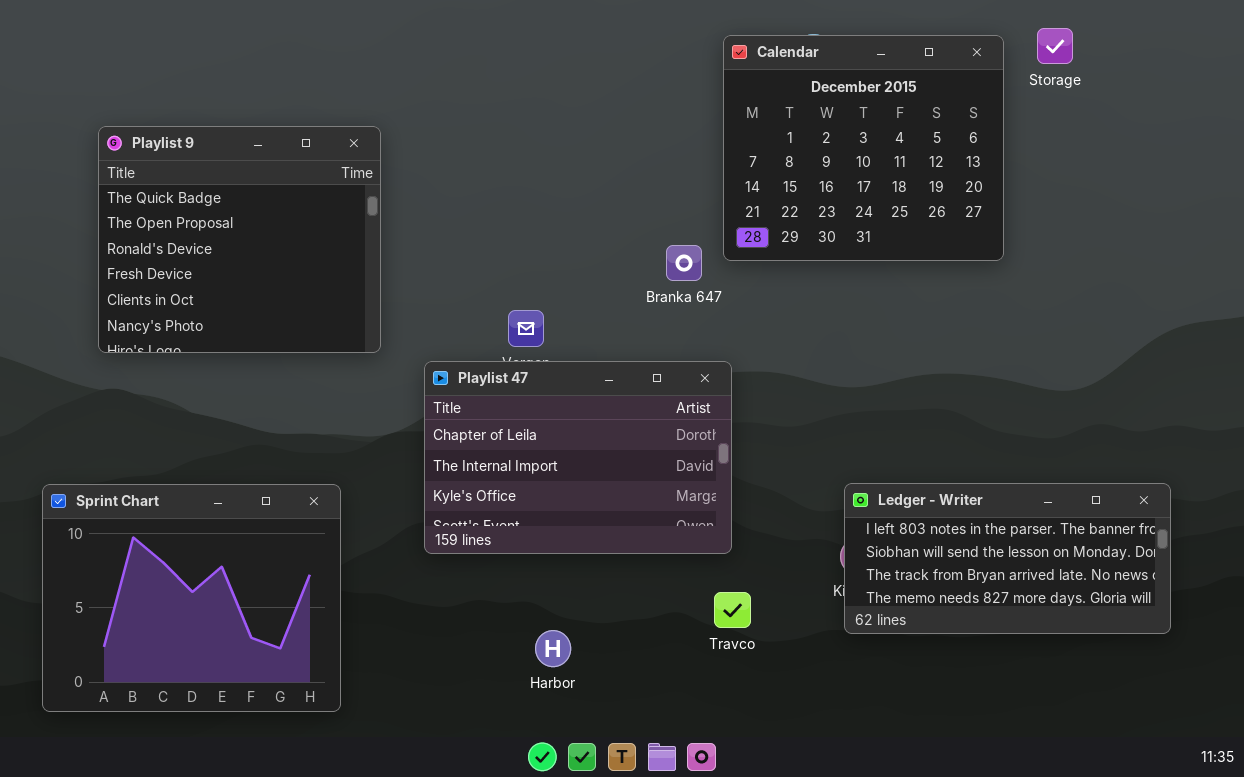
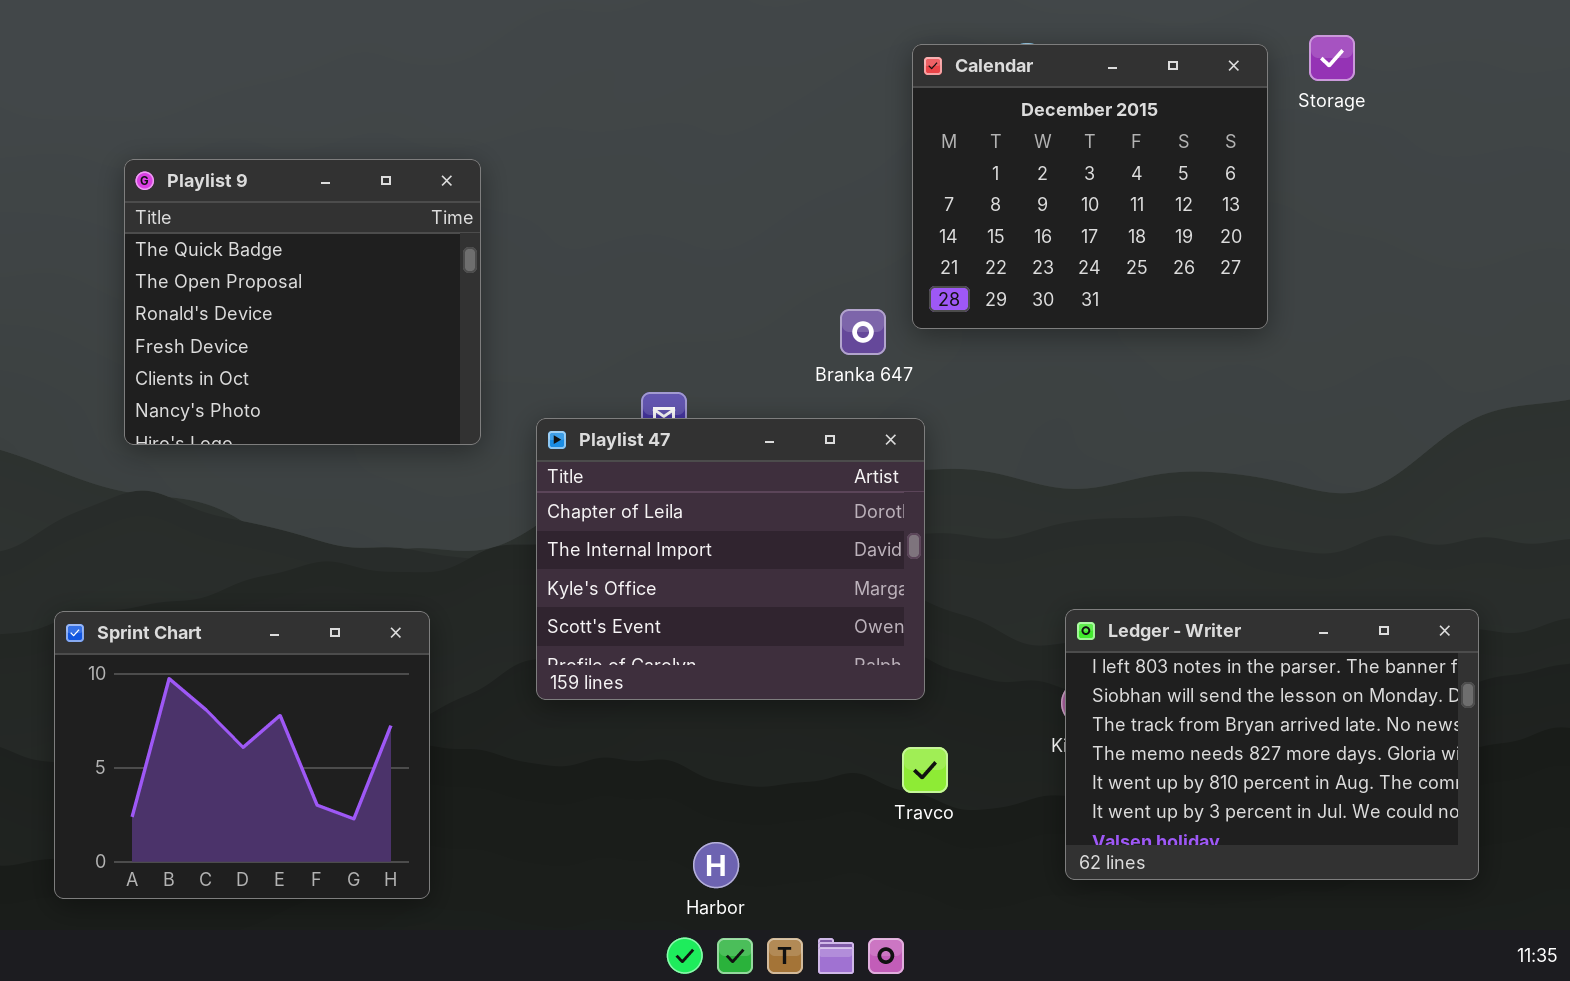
Playlist 47: [424,361,732,554] -> [536,418,925,700], resized
Ledger - Writer: [844,483,1171,634] -> [1065,609,1479,880], resized
Harbor: [535,630,571,667] -> [693,842,739,888], moved

